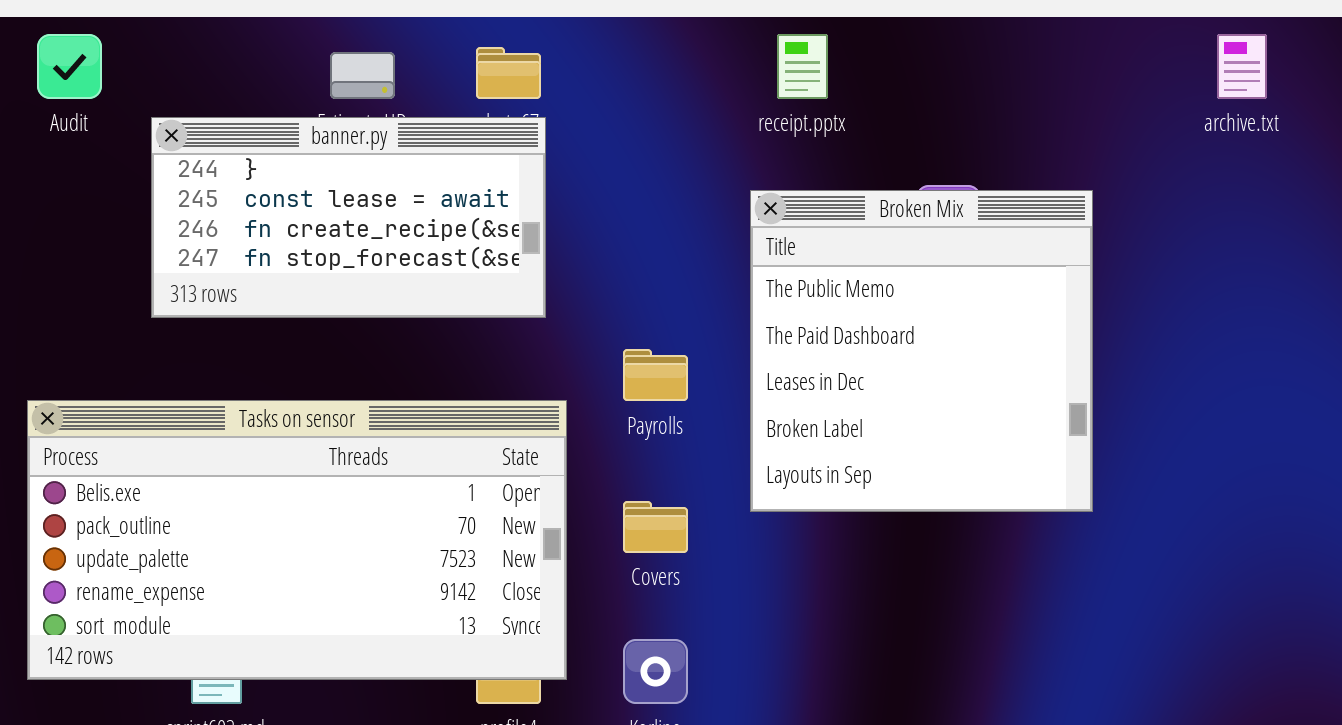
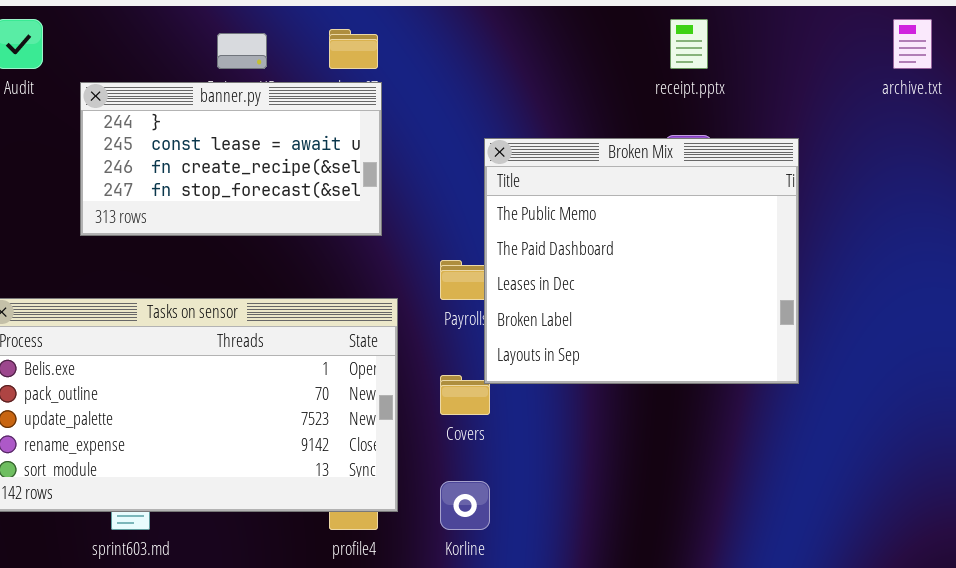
receipt.pptx: [777,34,828,99] -> [670,19,708,69], moved
Broken Mix: [750,190,1093,512] -> [484,138,799,384], resized

